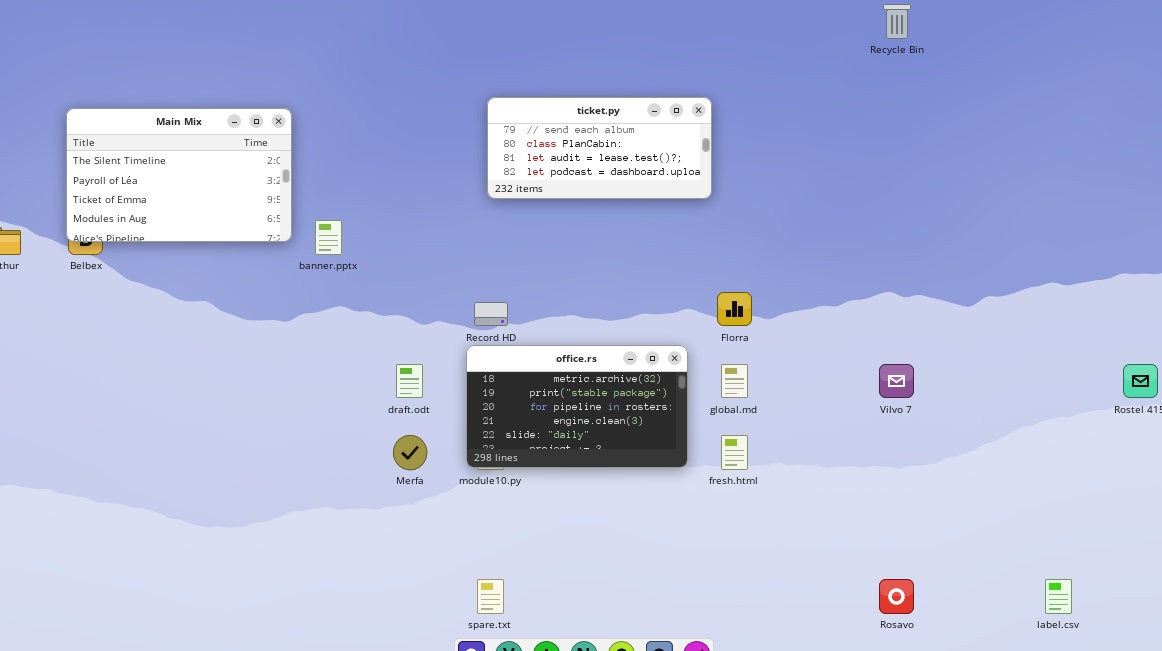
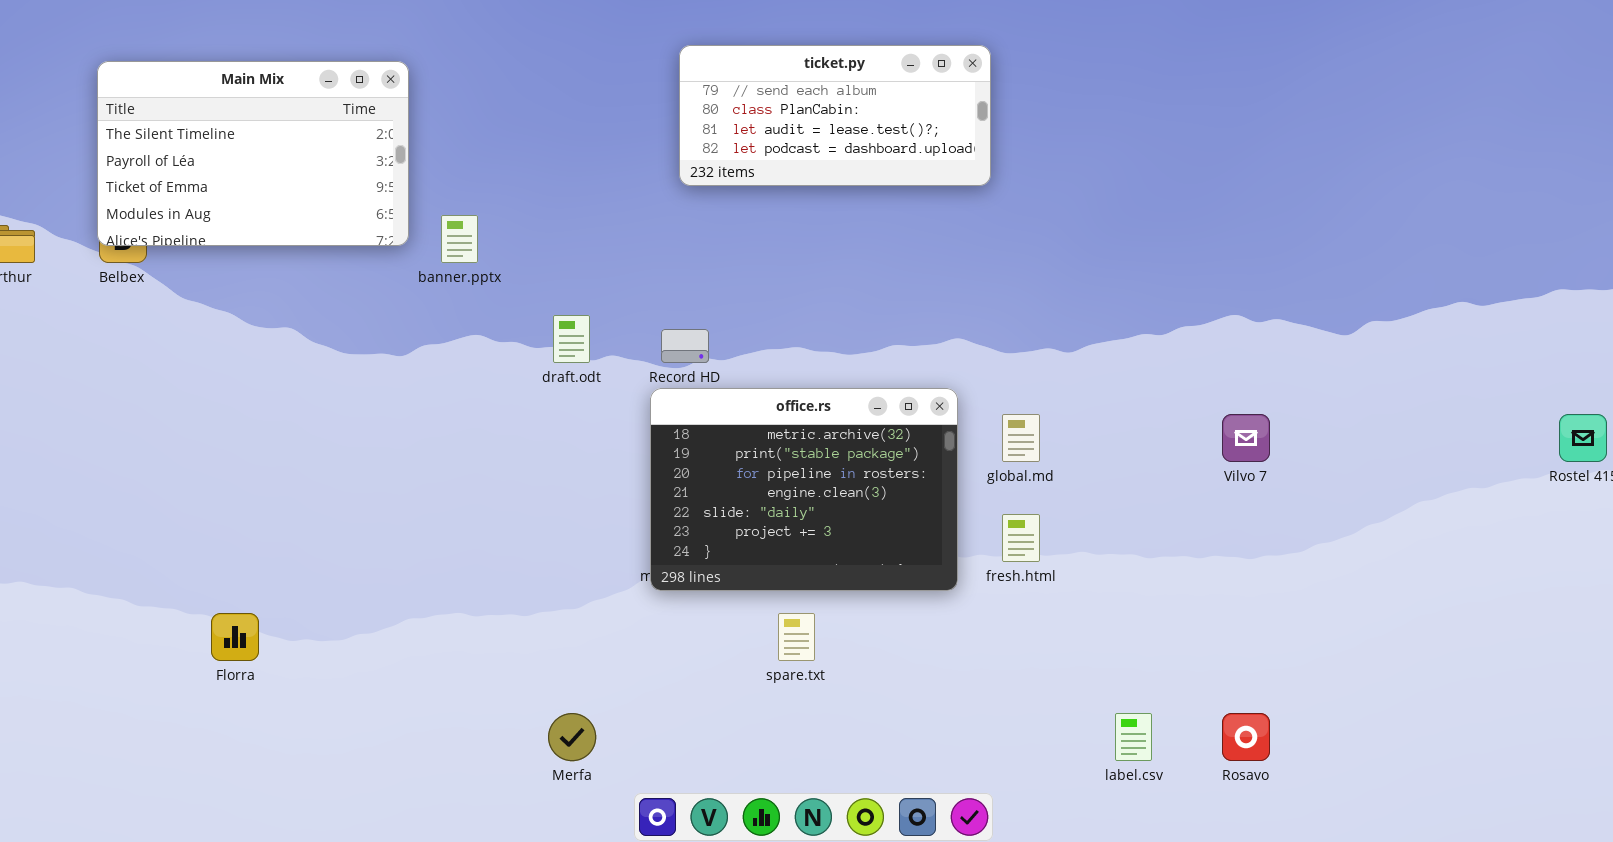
Florra: [717,292,752,326] -> [211,613,259,661], moved
office.rs: [466,345,688,468] -> [650,388,958,591], resized
draft.odt: [396,364,423,398] -> [553,315,590,363], moved
Merfa: [393,435,427,470] -> [548,713,596,761], moved
spare.txt: [477,579,504,614] -> [778,613,815,661], moved
label.csv: [1045,579,1072,614] -> [1115,713,1152,761], moved

